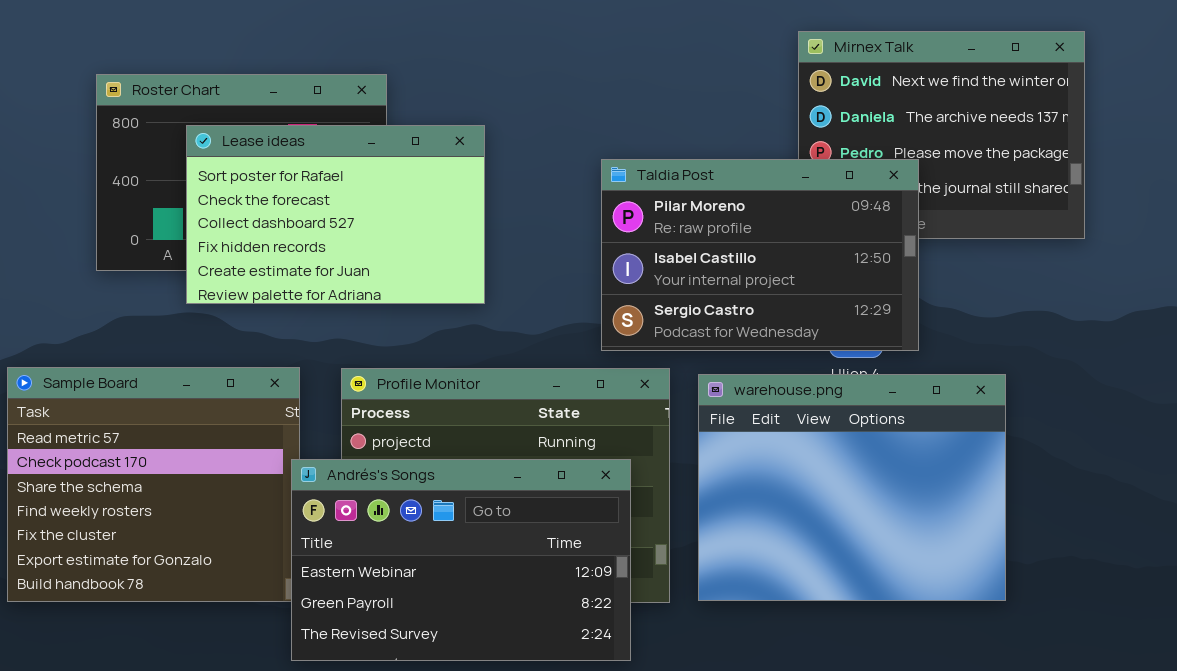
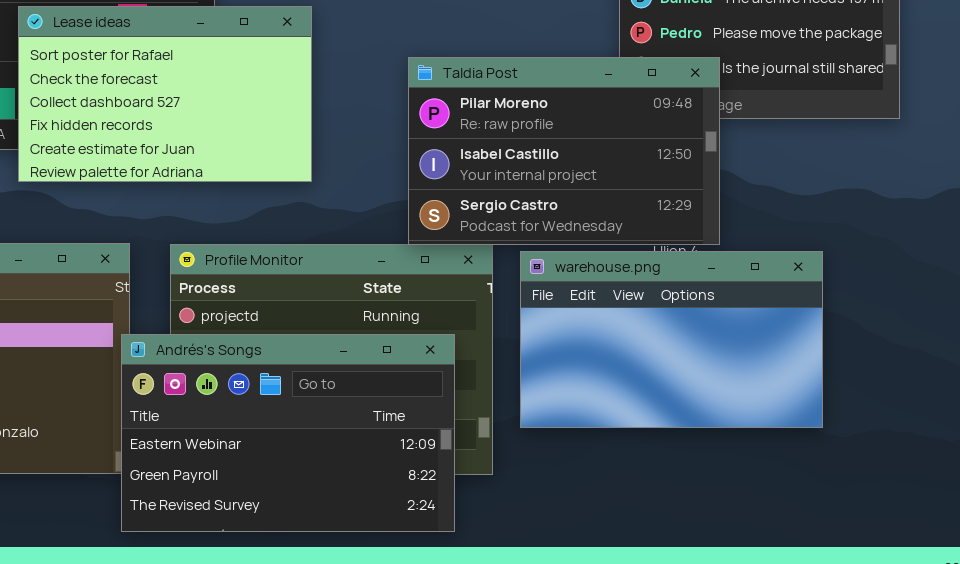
Taldia Post: [601,159,919,351] -> [408,57,720,245], moved
warehouse.png: [698,374,1006,601] -> [520,251,823,428], resized

